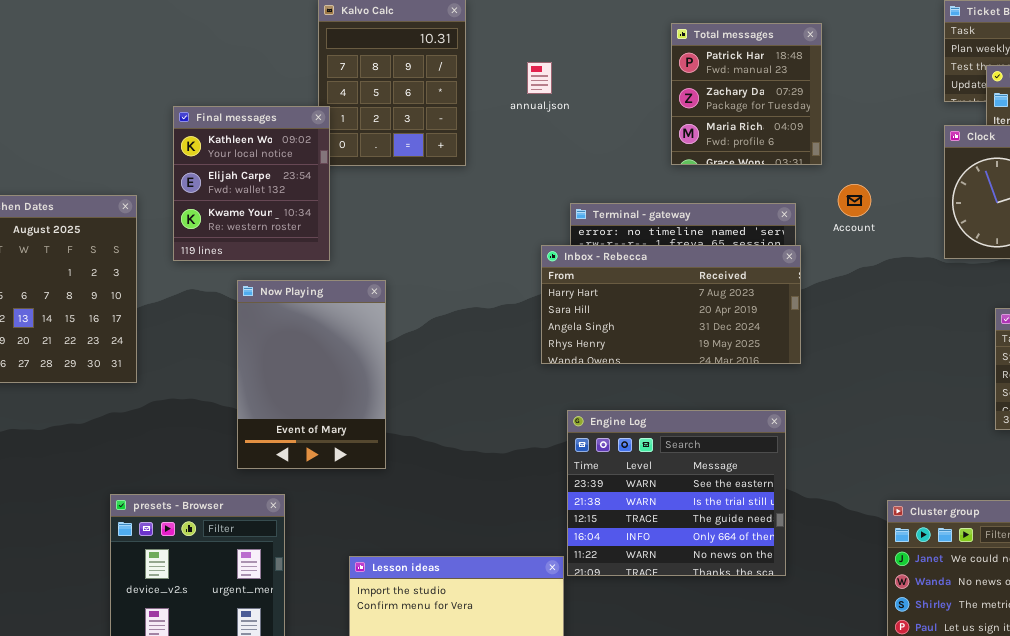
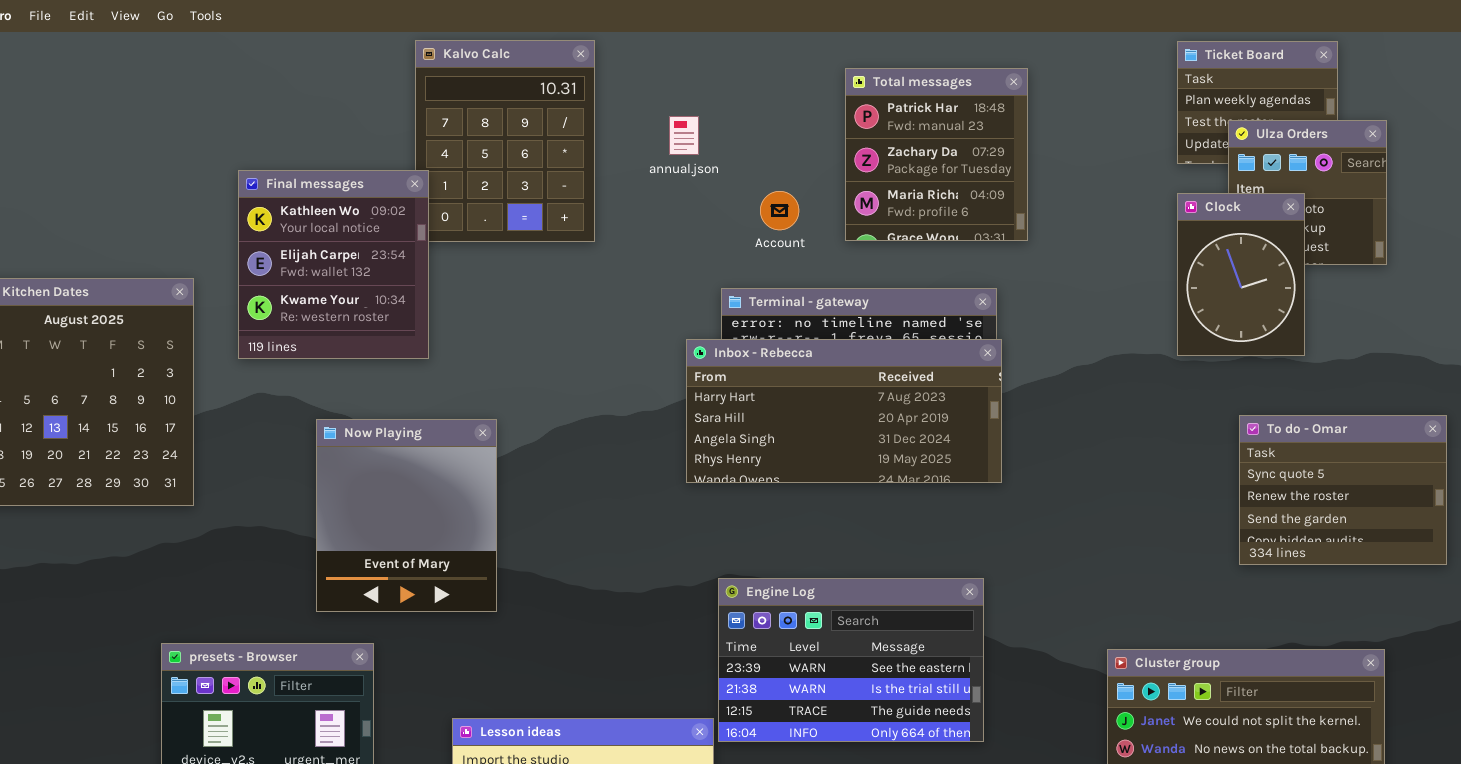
Account: [838,184,871,217] -> [760,191,799,230], moved
Now Playing: [237,280,386,469] -> [316,419,497,612], resized
Engine Log: [567,410,786,576] -> [718,578,984,742], resized

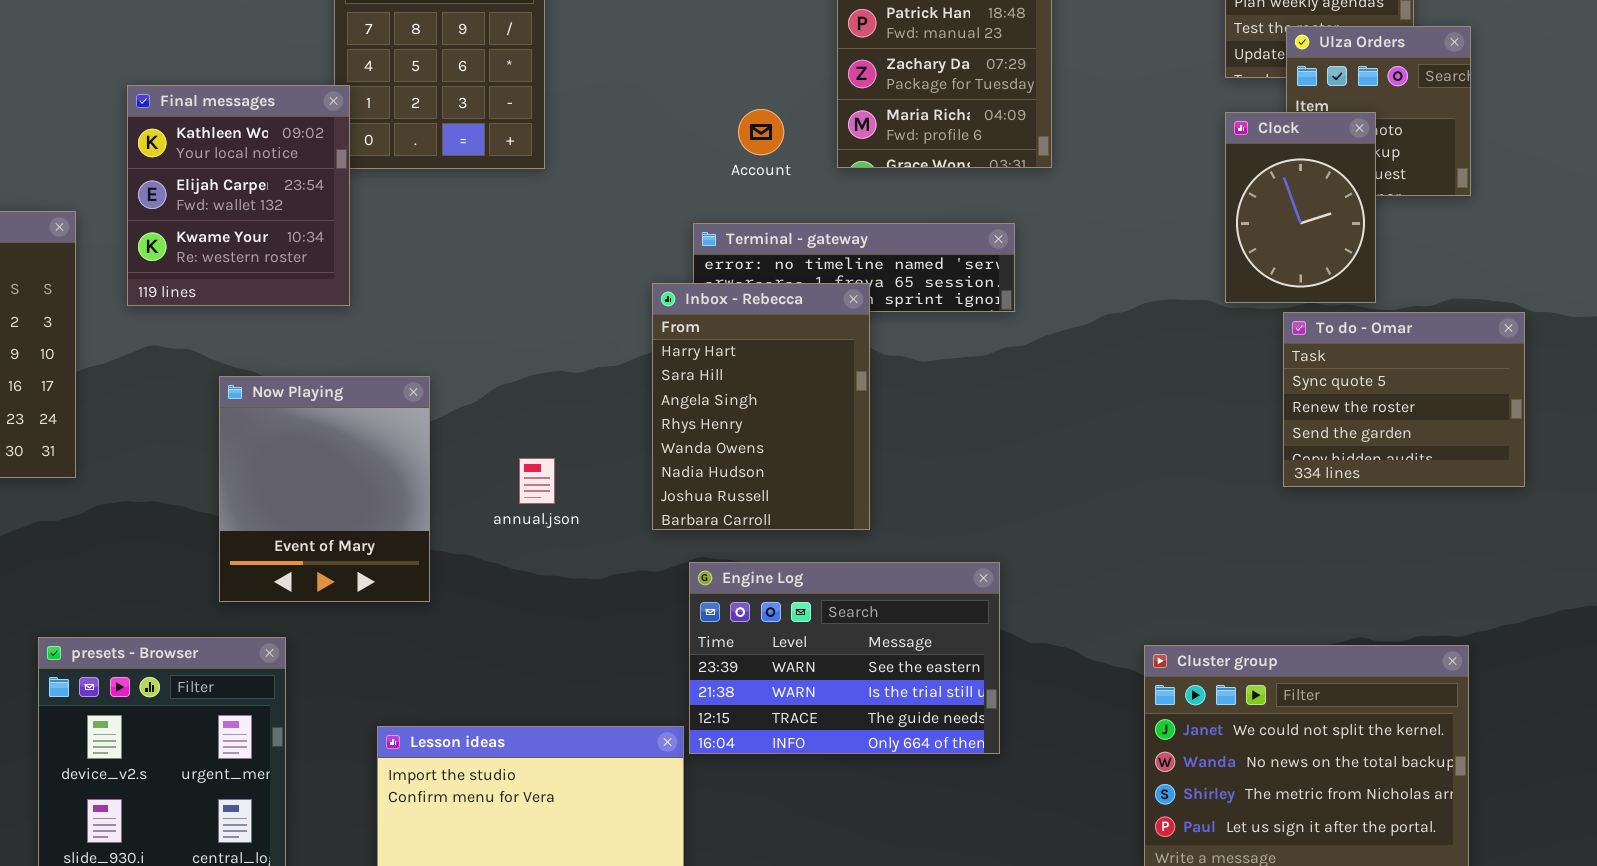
annual.json: [669,116,699,155] -> [519,458,555,504], moved
Inbox - Rebecca: [686,339,1002,483] -> [652,283,870,530], resized
To do - Omar: [1239,415,1447,565] -> [1283,312,1525,487], moved

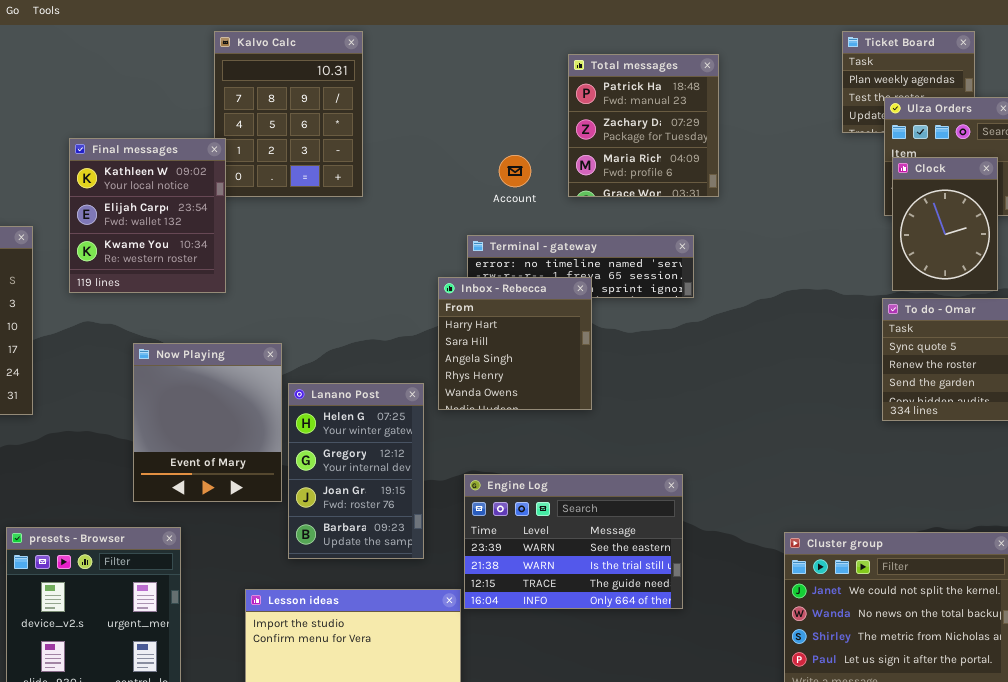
Clock: [1225,112,1376,303] -> [892,157,998,291], moved
Inbox - Rebecca: [652,283,870,530] -> [438,277,592,410], resized
Lanano Post: none -> [288,383,424,559], opened

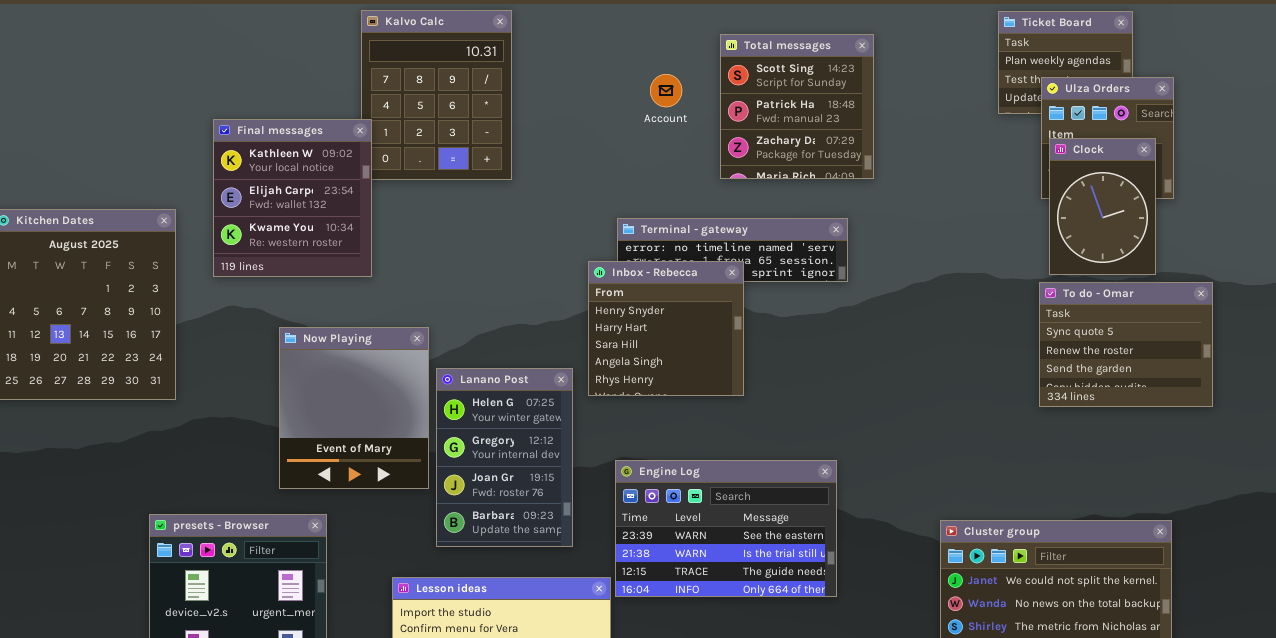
Total messages: [568,54,719,197] -> [720,34,874,179], scrolled up 1 row
Account: [499,155,531,187] -> [650,74,682,107], moved
Inbox - Rebecca: [438,277,592,410] -> [588,261,744,396], scrolled up 1 row

